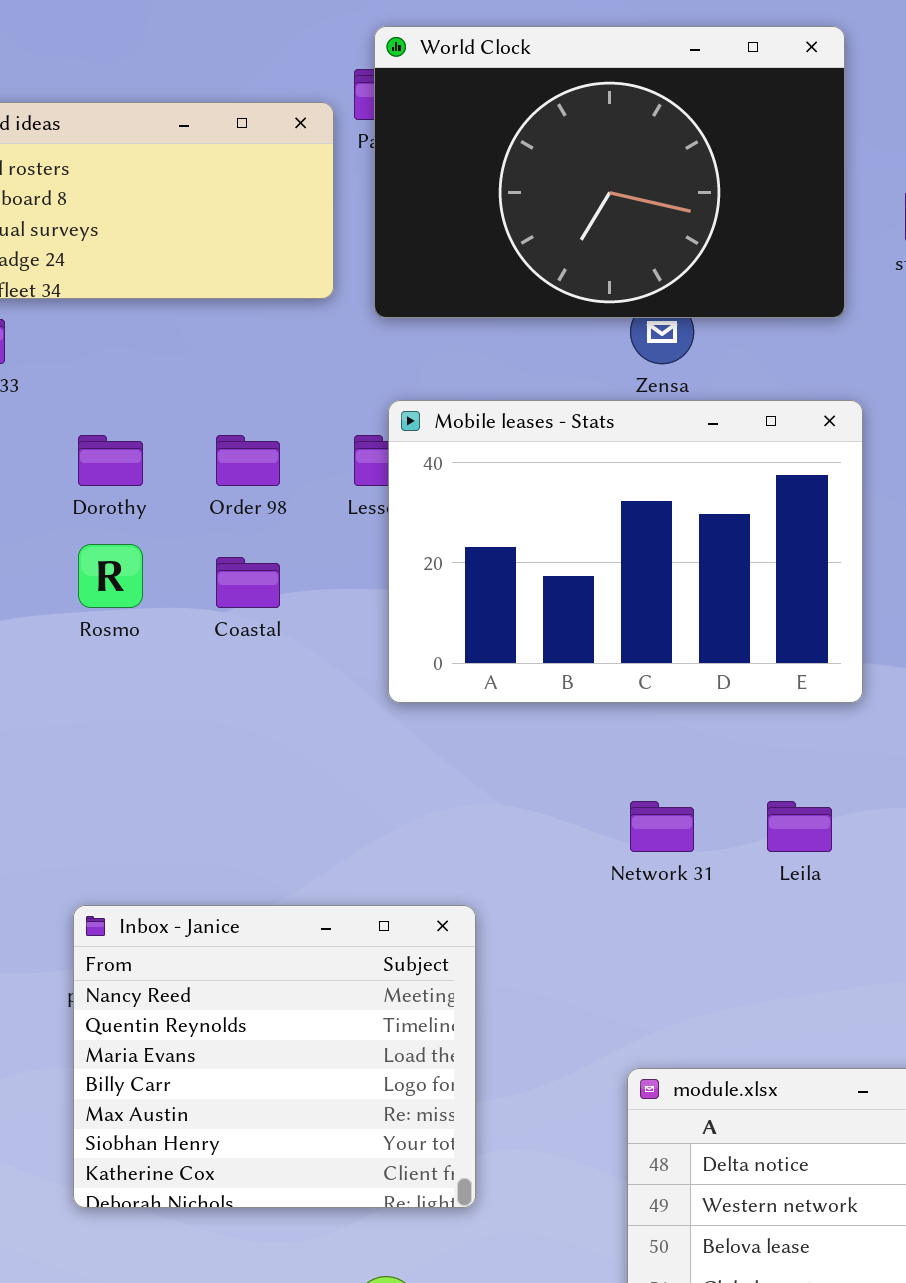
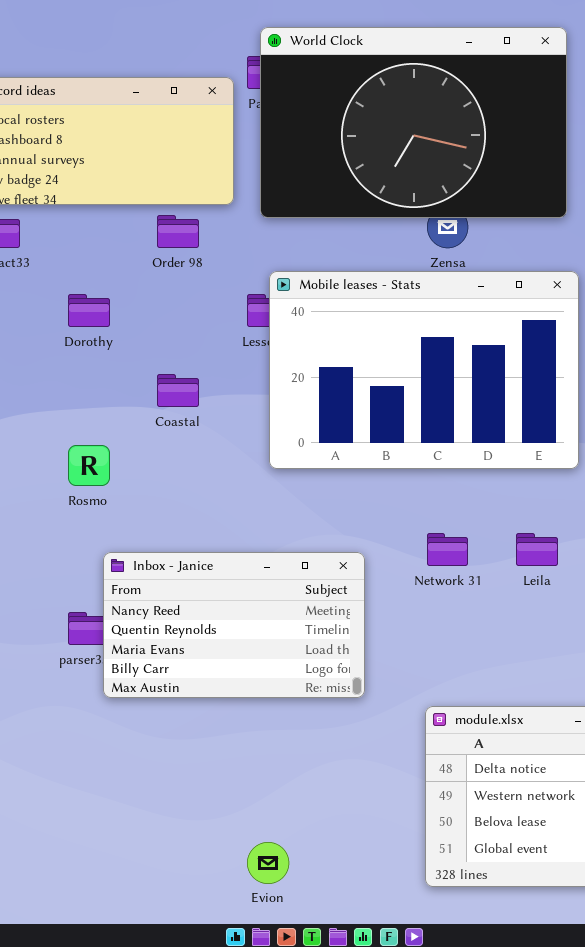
Order 98: [216,435,280,486] -> [157,215,199,248], moved
Rosmo: [78,544,143,608] -> [68,445,110,486], moved
Inbox - Janice: [73,905,476,1208] -> [103,552,365,698], moved, resized

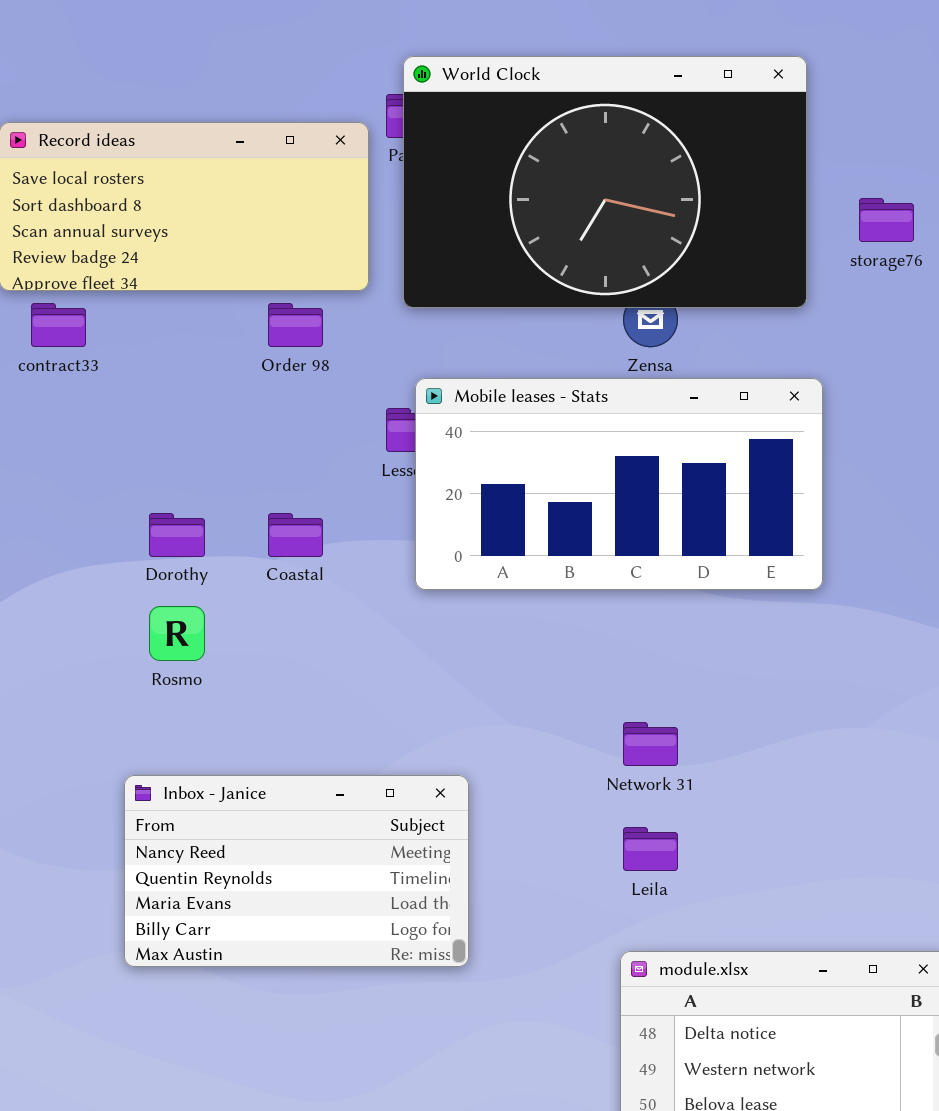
Mobile leases - Stats: [269,271,579,469] -> [415,378,823,590], resized
Dorothy: [68,294,110,327] -> [149,513,205,557], moved
Leila: [516,533,558,566] -> [623,827,678,871], moved
Inbox - Janice: [103,552,365,698] -> [124,775,469,967], moved

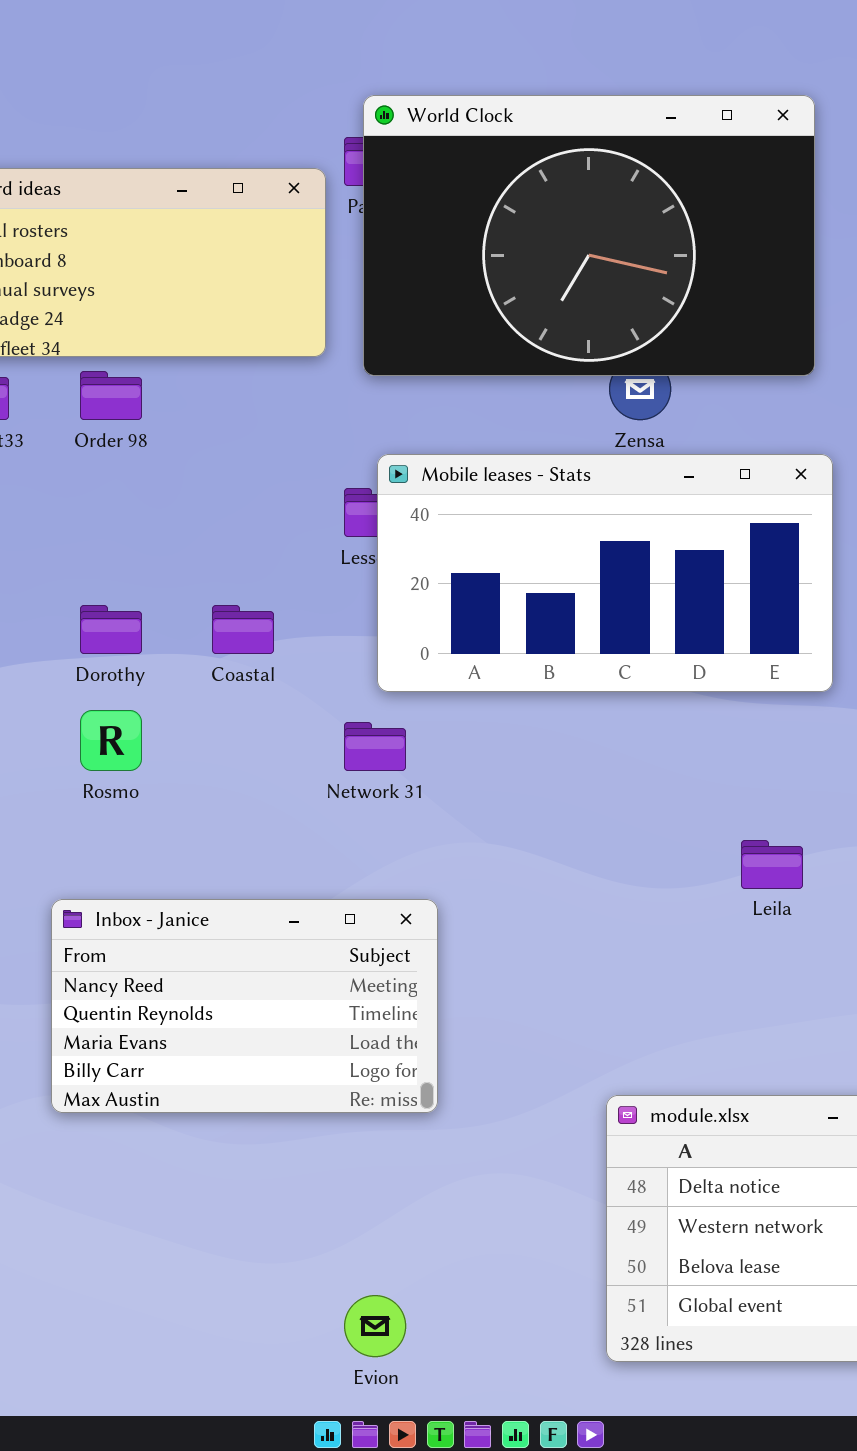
Order 98: [268,303,323,347] -> [80,371,142,420], moved
Network 31: [623,722,678,766] -> [344,722,406,771], moved
Leila: [623,827,678,871] -> [741,840,803,889], moved

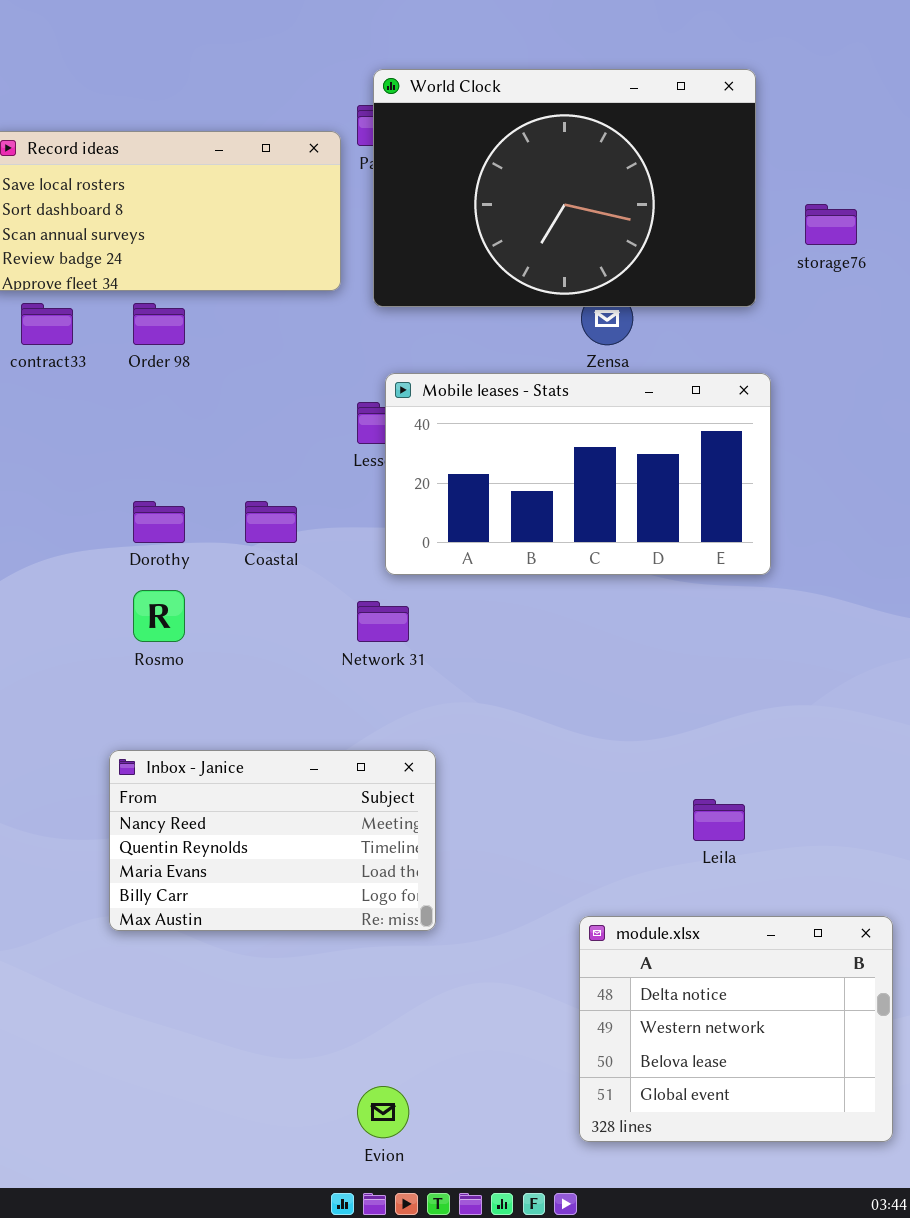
Leila: [741,840,803,889] -> [693,799,745,841], moved

